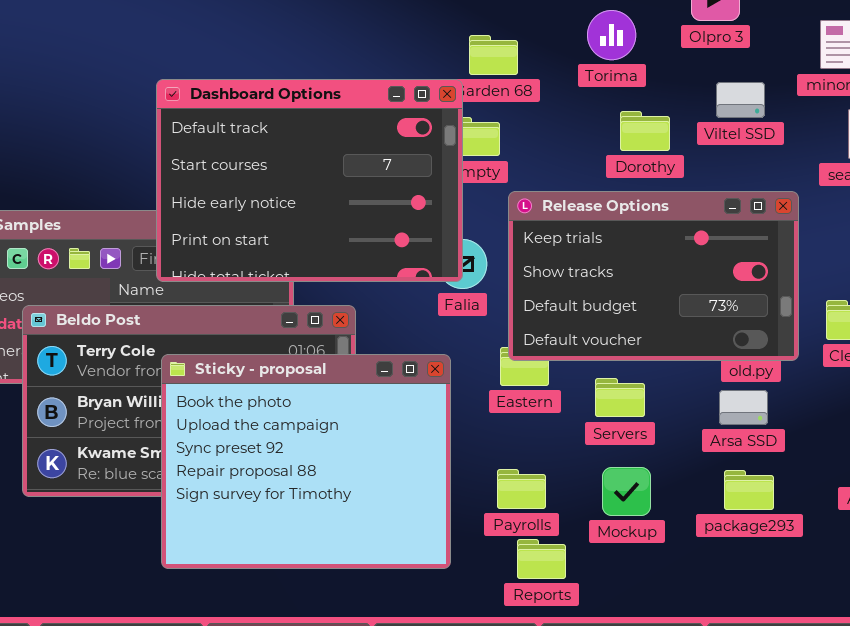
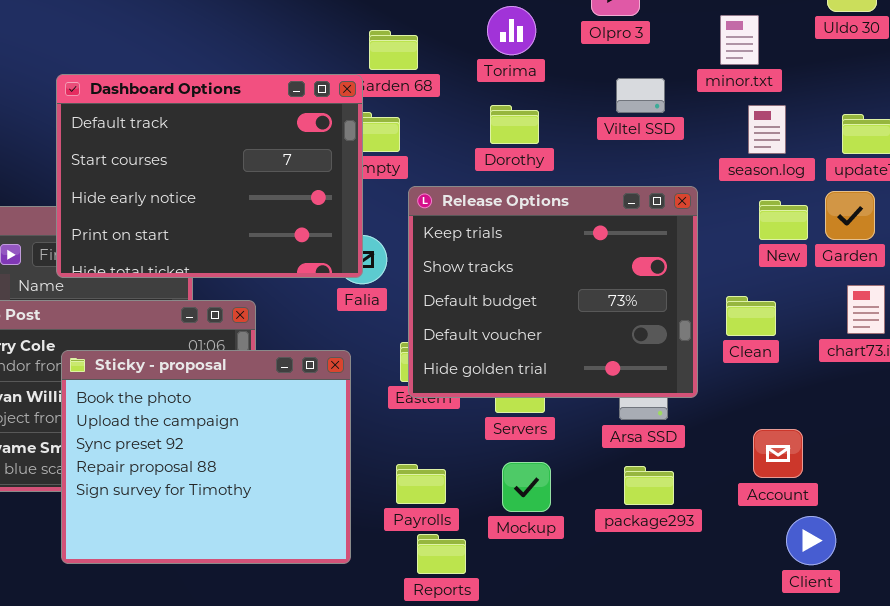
Dorothy: [620,111,670,151] -> [490,105,539,144], moved
Release Options: [508,191,799,361] -> [408,186,698,398], resized

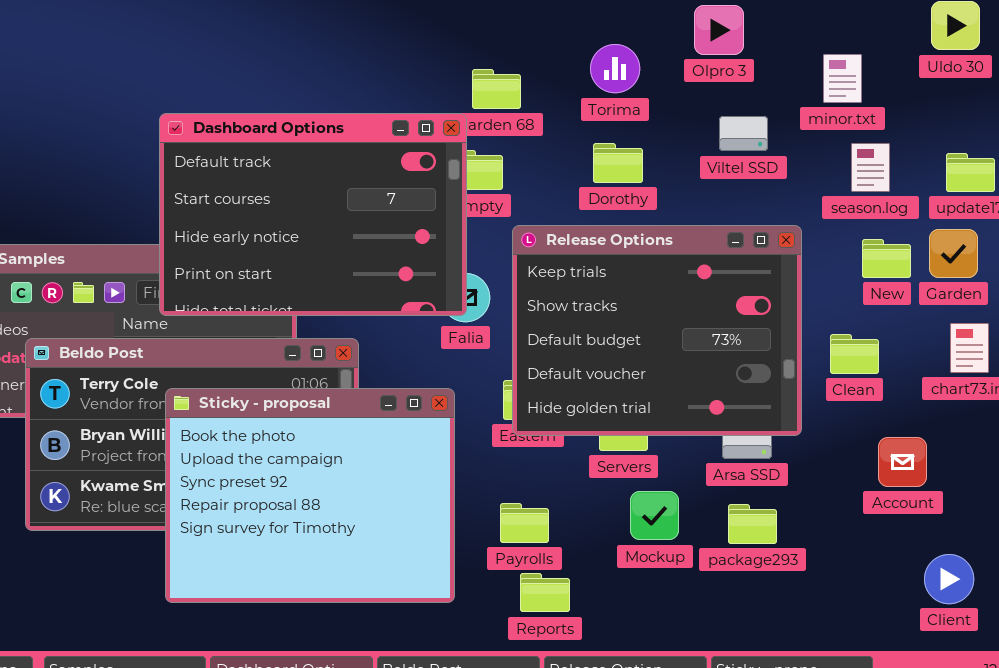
Account: [753,429,803,478] -> [878,437,927,487], moved
Mockup: [502,462,551,512] -> [630,491,679,540], moved
Client: [786,516,836,565] -> [924,554,974,604], moved

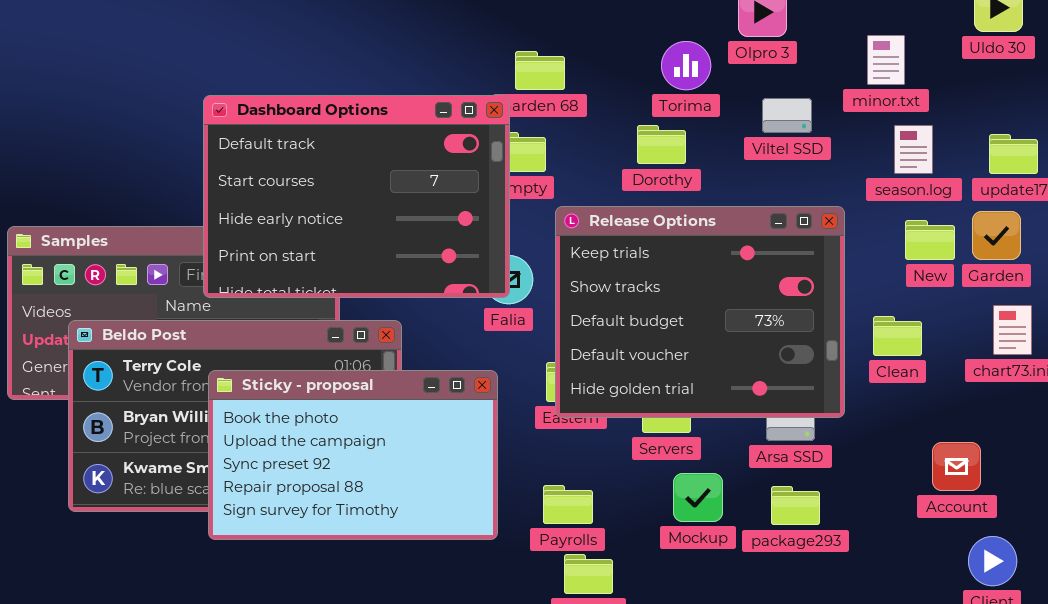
Torima: [590,44,640,93] -> [661,41,711,90], moved
Sticky - proposal: [165,388,455,603] -> [208,370,498,540], resized
Account: [878,437,927,487] -> [932,442,981,491], moved

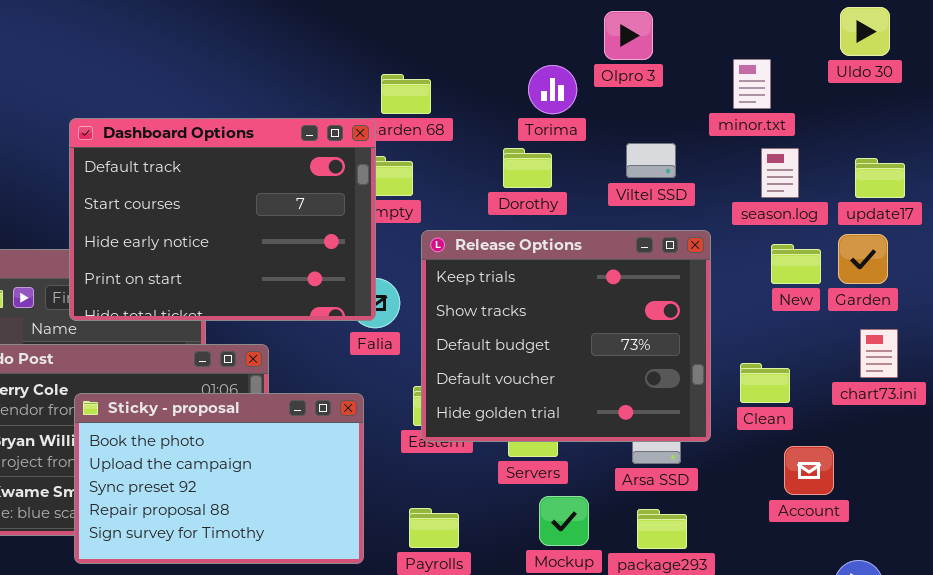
Viltel SSD: [762,98,812,133] -> [626,143,676,178], moved
Clean: [873,316,922,356] -> [740,363,790,403], moved
Account: [932,442,981,491] -> [784,446,834,495], moved

